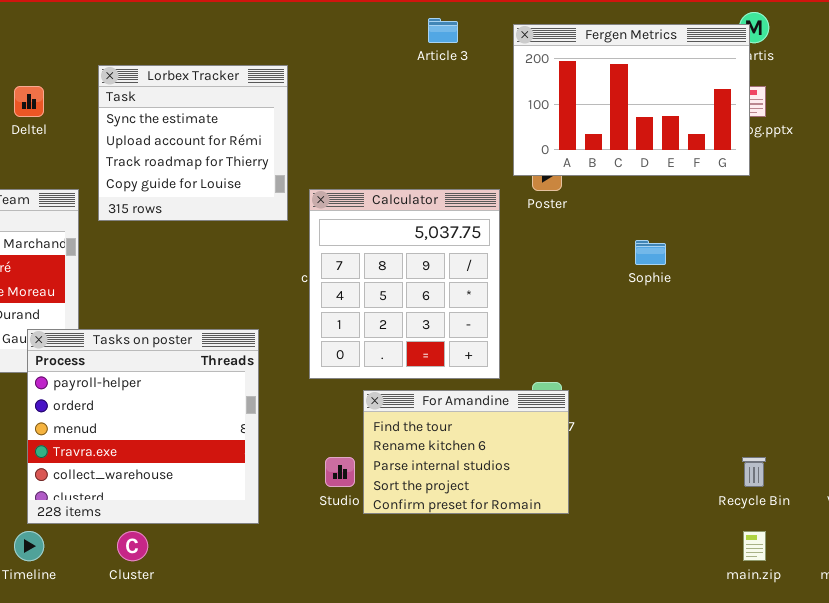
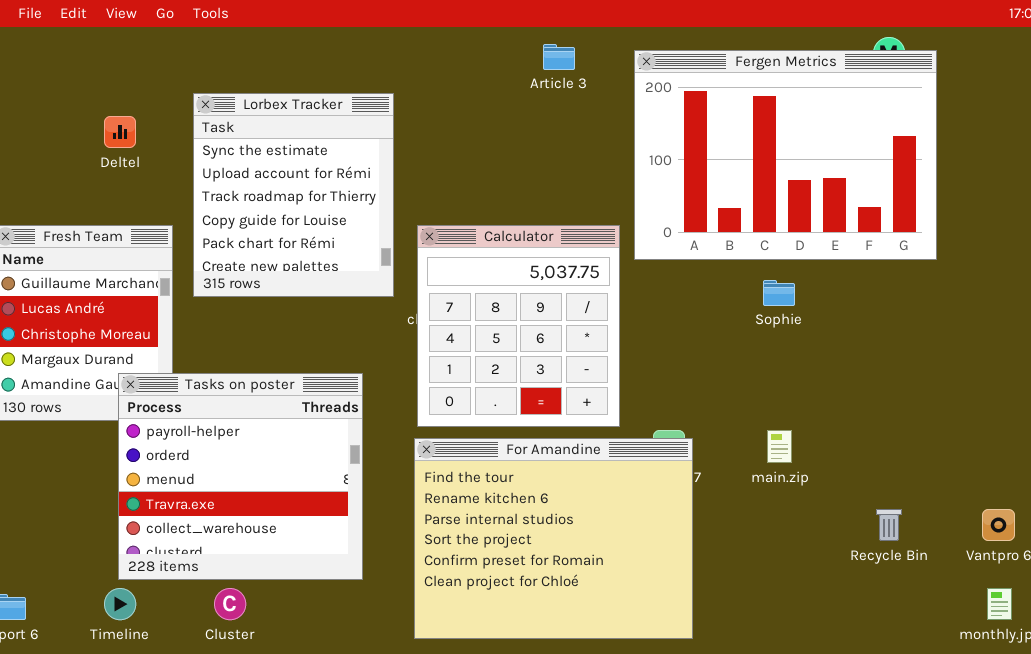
Fergen Metrics: [513,24,750,176] -> [634,50,937,260], resized
Lorbex Tracker: [98,65,288,221] -> [193,93,394,297], resized
For Amandine: [363,390,569,514] -> [414,438,693,639], resized
main.zip: [743,531,766,561] -> [767,430,792,463], moved

